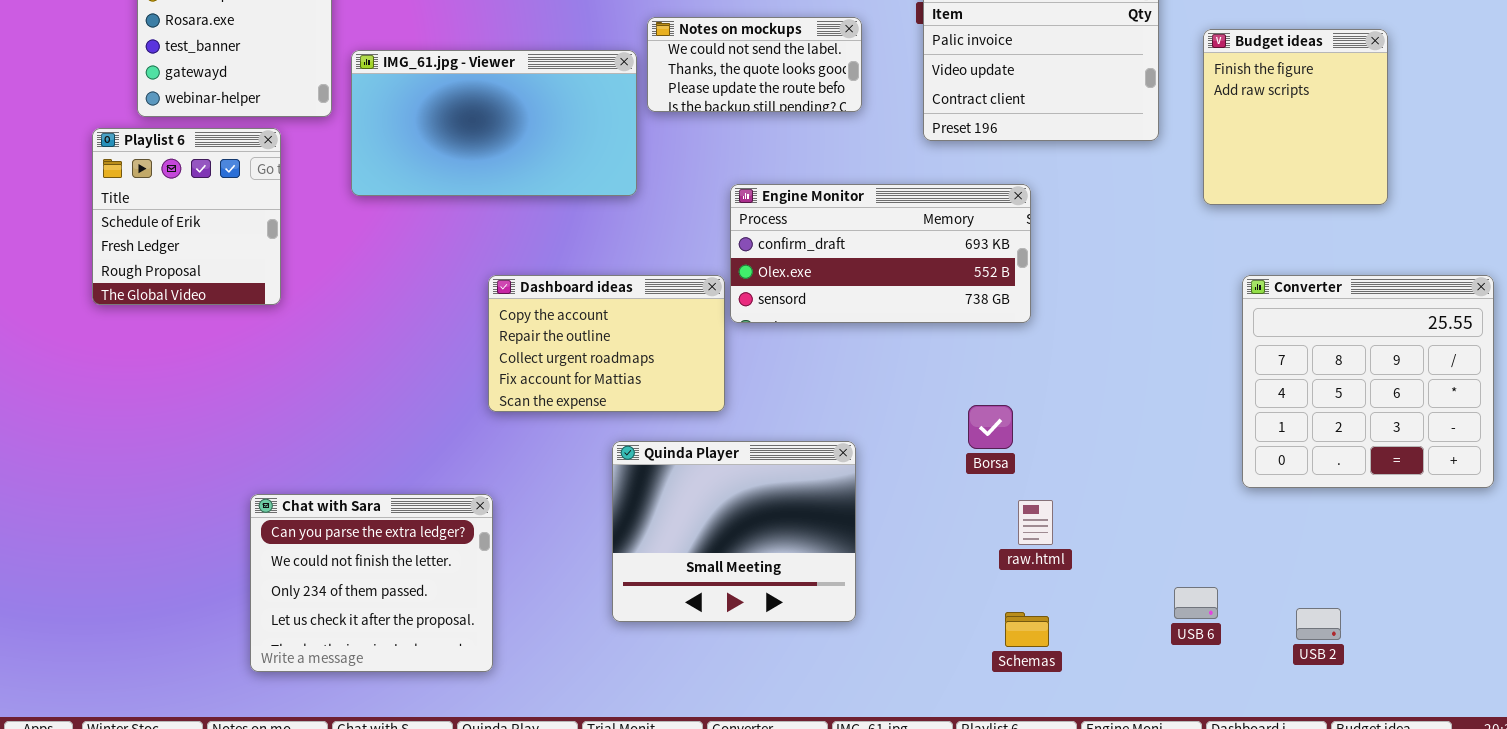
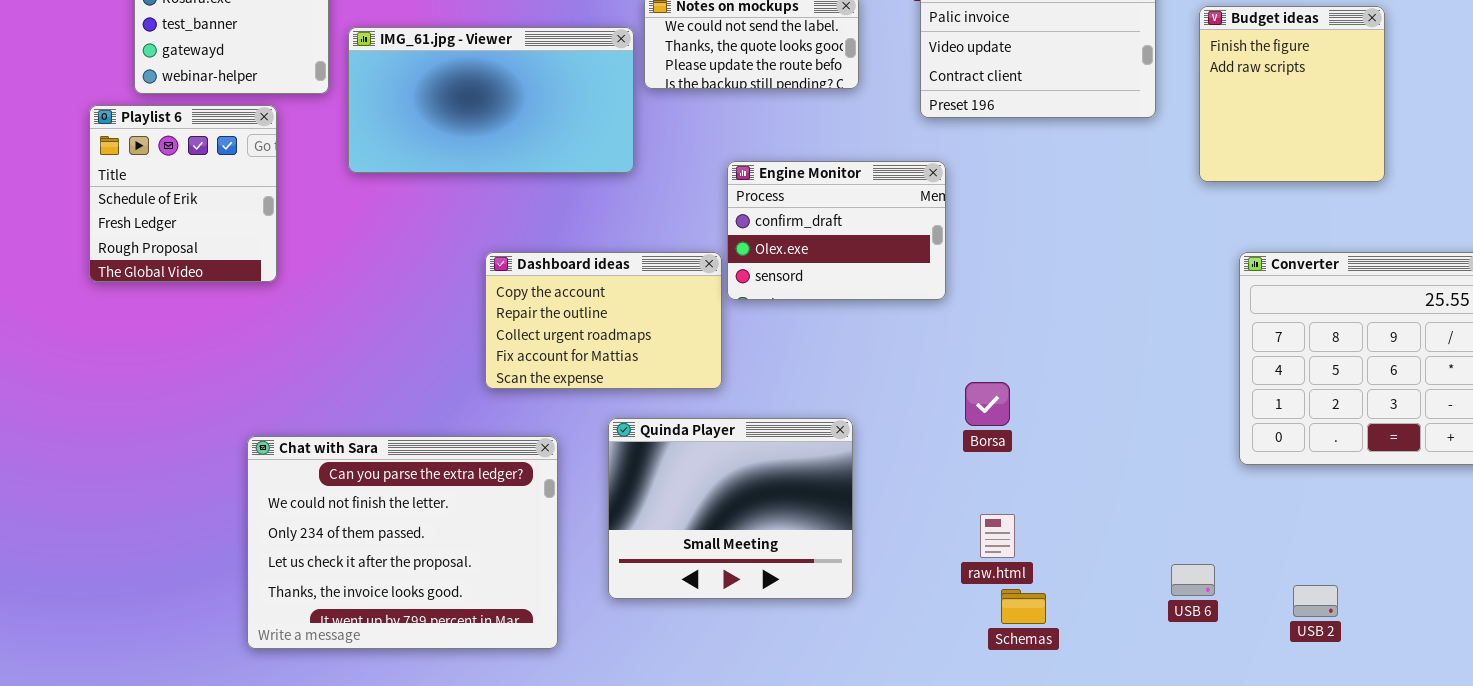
Engine Monitor: [730,184,1031,323] -> [727,161,946,300], resized
Chat with Sara: [250,494,493,672] -> [247,436,558,649], resized
raw.html: [1018,500,1053,545] -> [980,514,1015,558], moved

